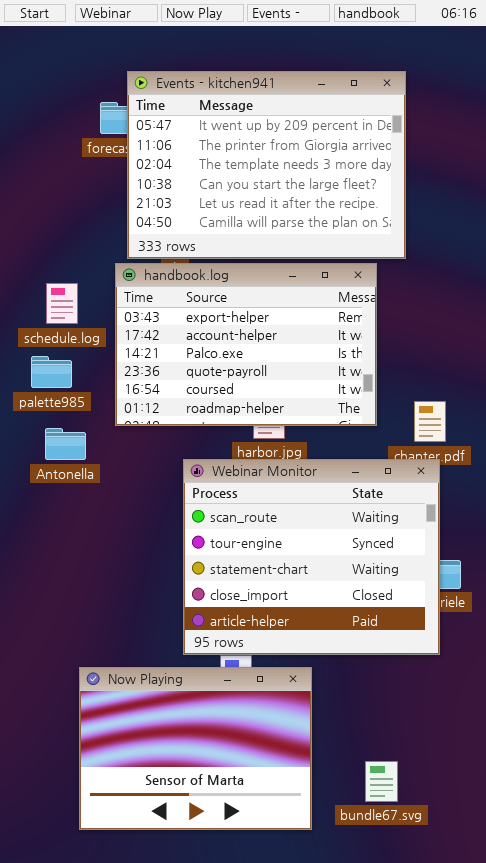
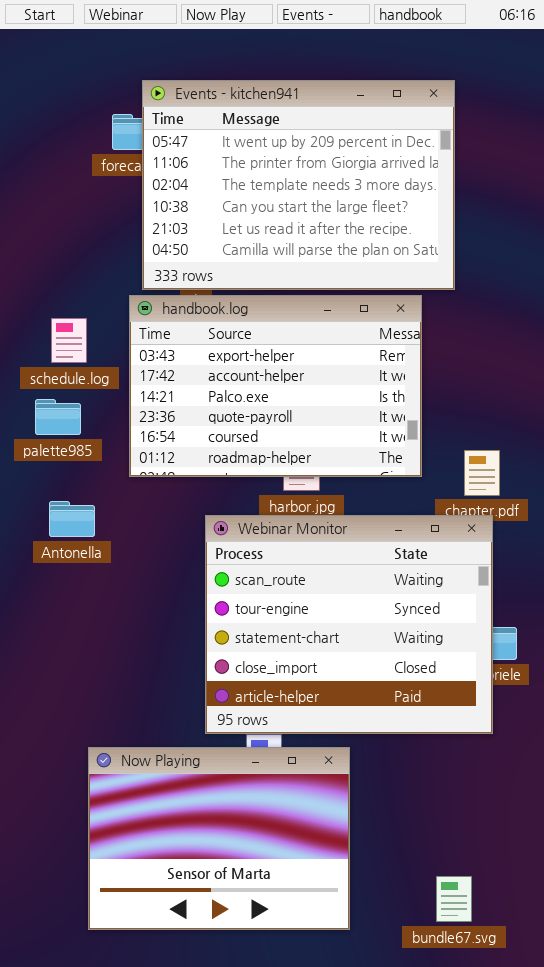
Antonella: [45,428,86,460] -> [49,501,95,537], moved
bundle67.svg: [365,761,398,802] -> [436,876,472,922], moved

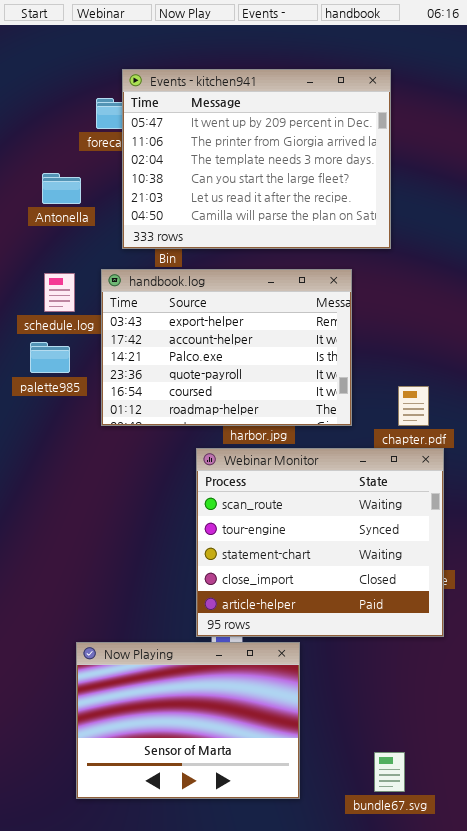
handbook.log: [129,295,422,477] -> [101,269,352,426], moved
Antonella: [49,501,95,537] -> [42,173,81,204], moved
Webinar Monitor: [205,515,493,734] -> [196,448,444,637], moved

